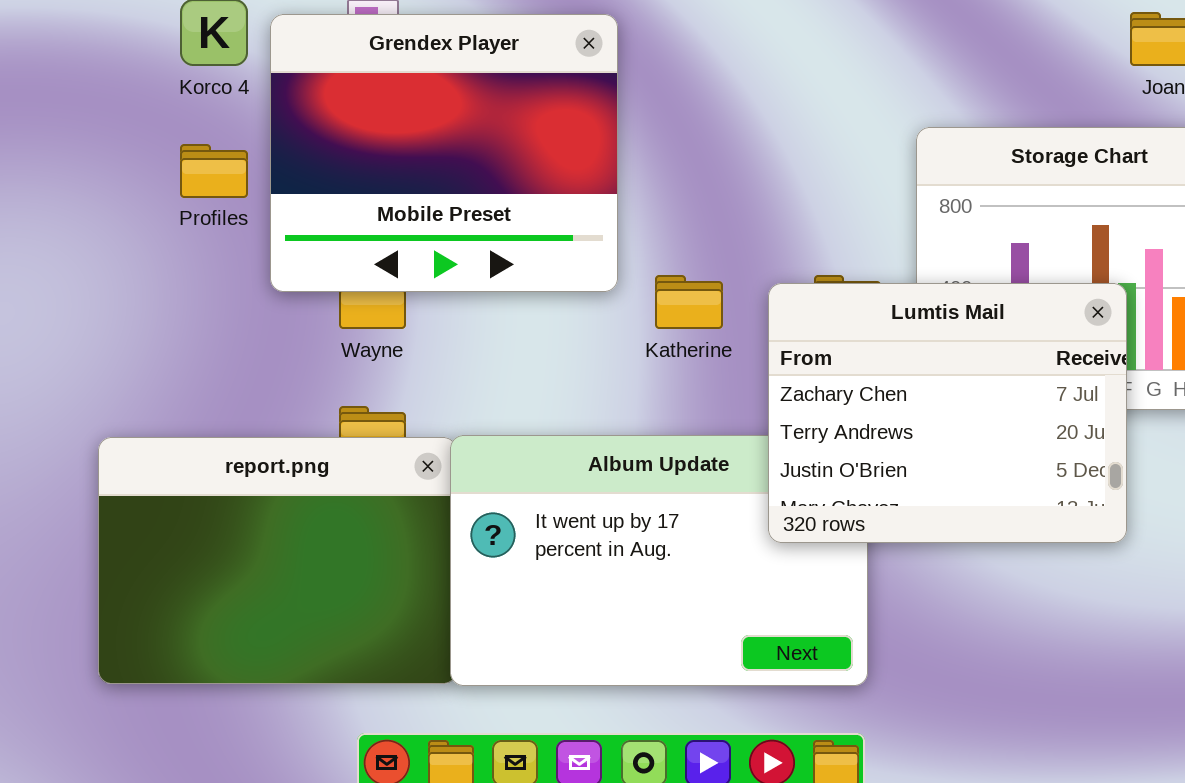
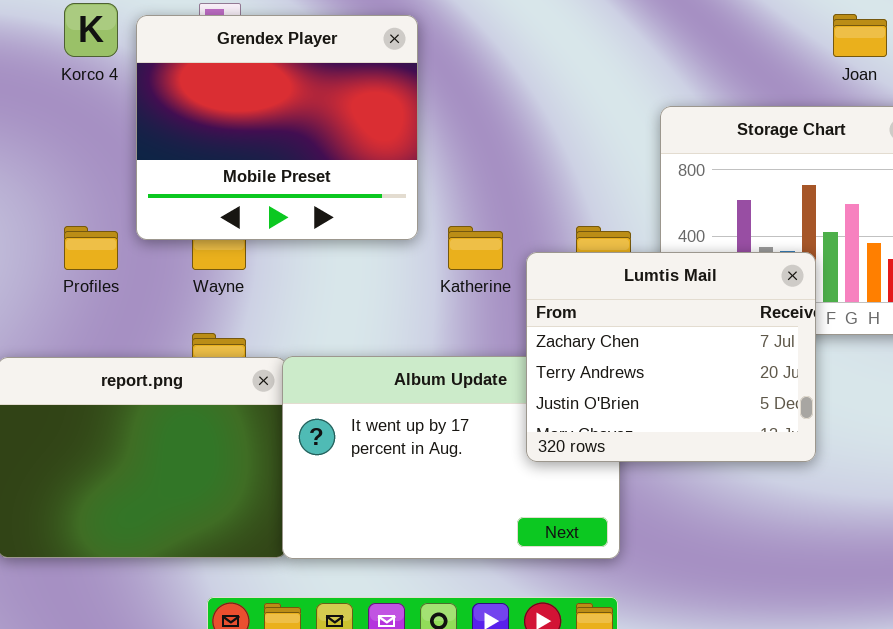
Profiles: [180,144,248,198] -> [64,226,118,270], moved
Lumtis Mail: [768,283,1127,543] -> [526,252,816,462], moved

